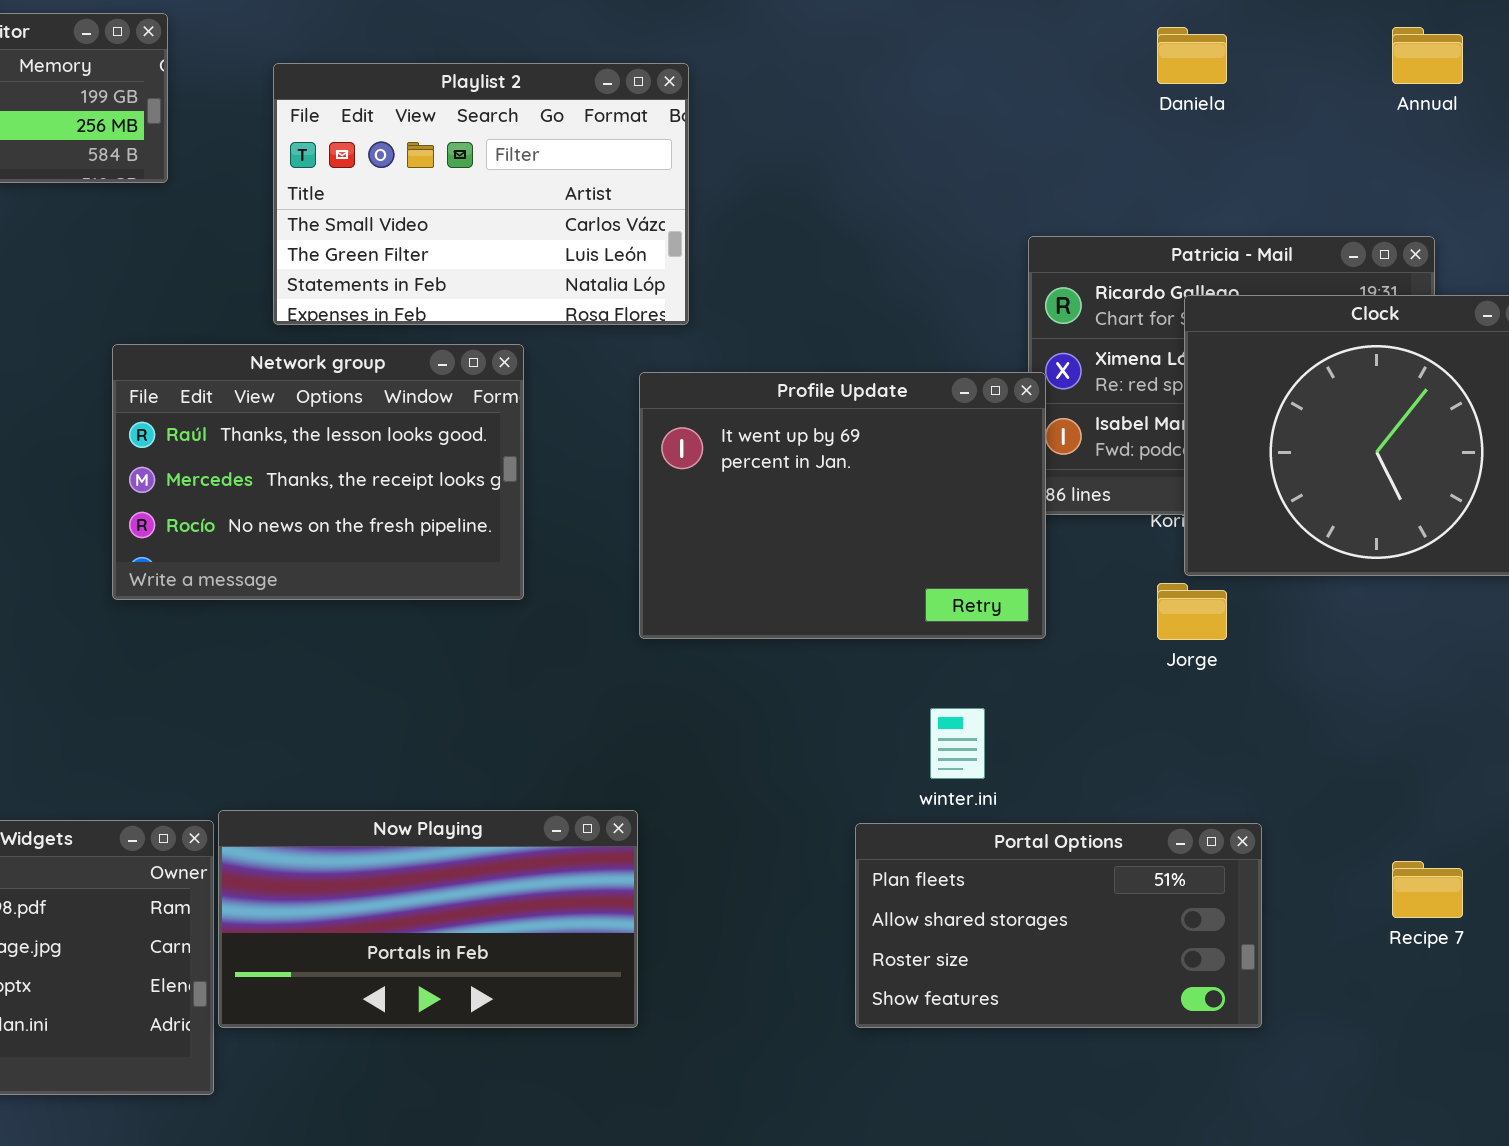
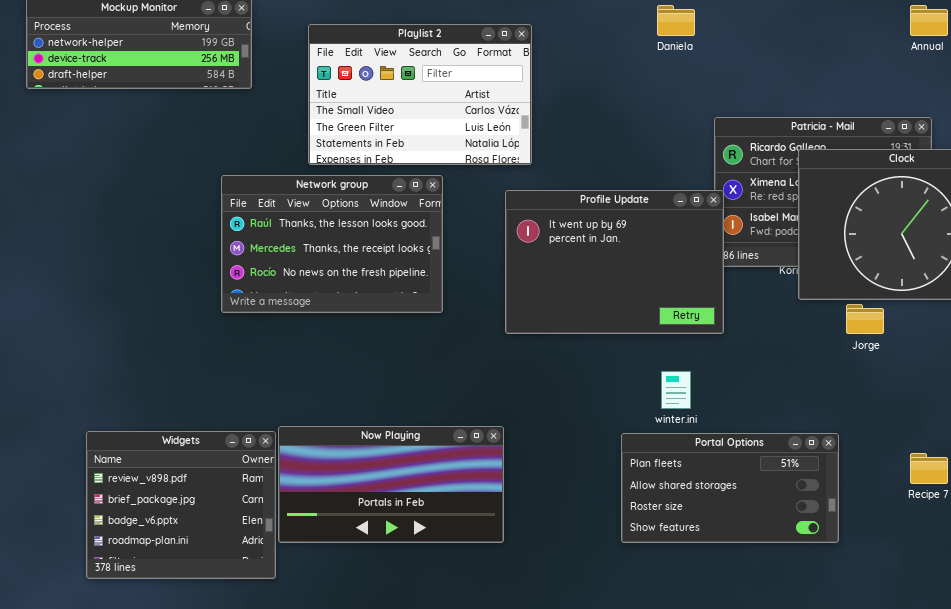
Daniela: [1157,27,1227,84] -> [657,5,695,36], moved
Jorge: [1157,583,1227,640] -> [846,304,884,334], moved

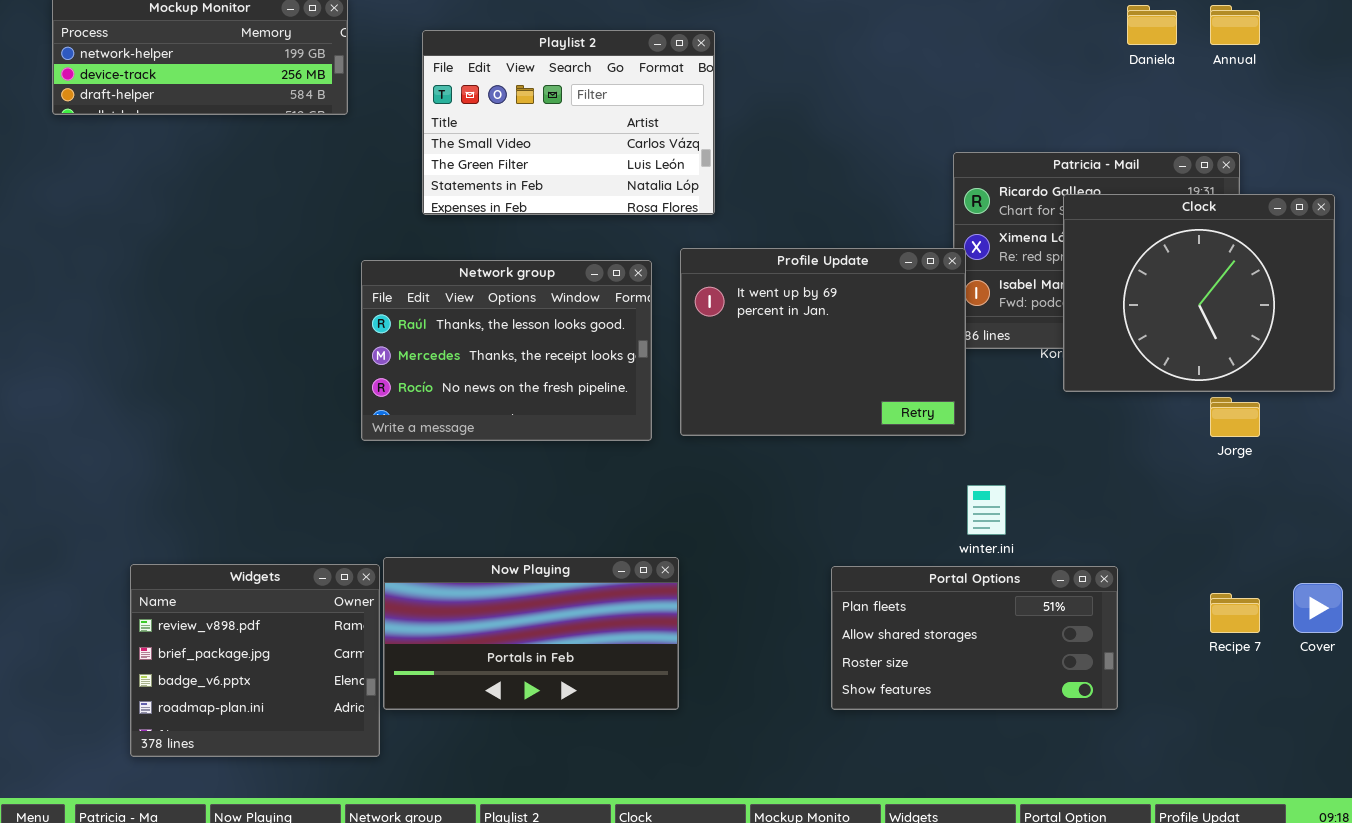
Daniela: [657,5,695,36] -> [1127,5,1177,45], moved
Network group: [221,175,443,313] -> [361,260,652,441], moved
Jorge: [846,304,884,334] -> [1210,397,1260,437], moved
winter.ini: [661,371,691,409] -> [967,485,1006,535], moved

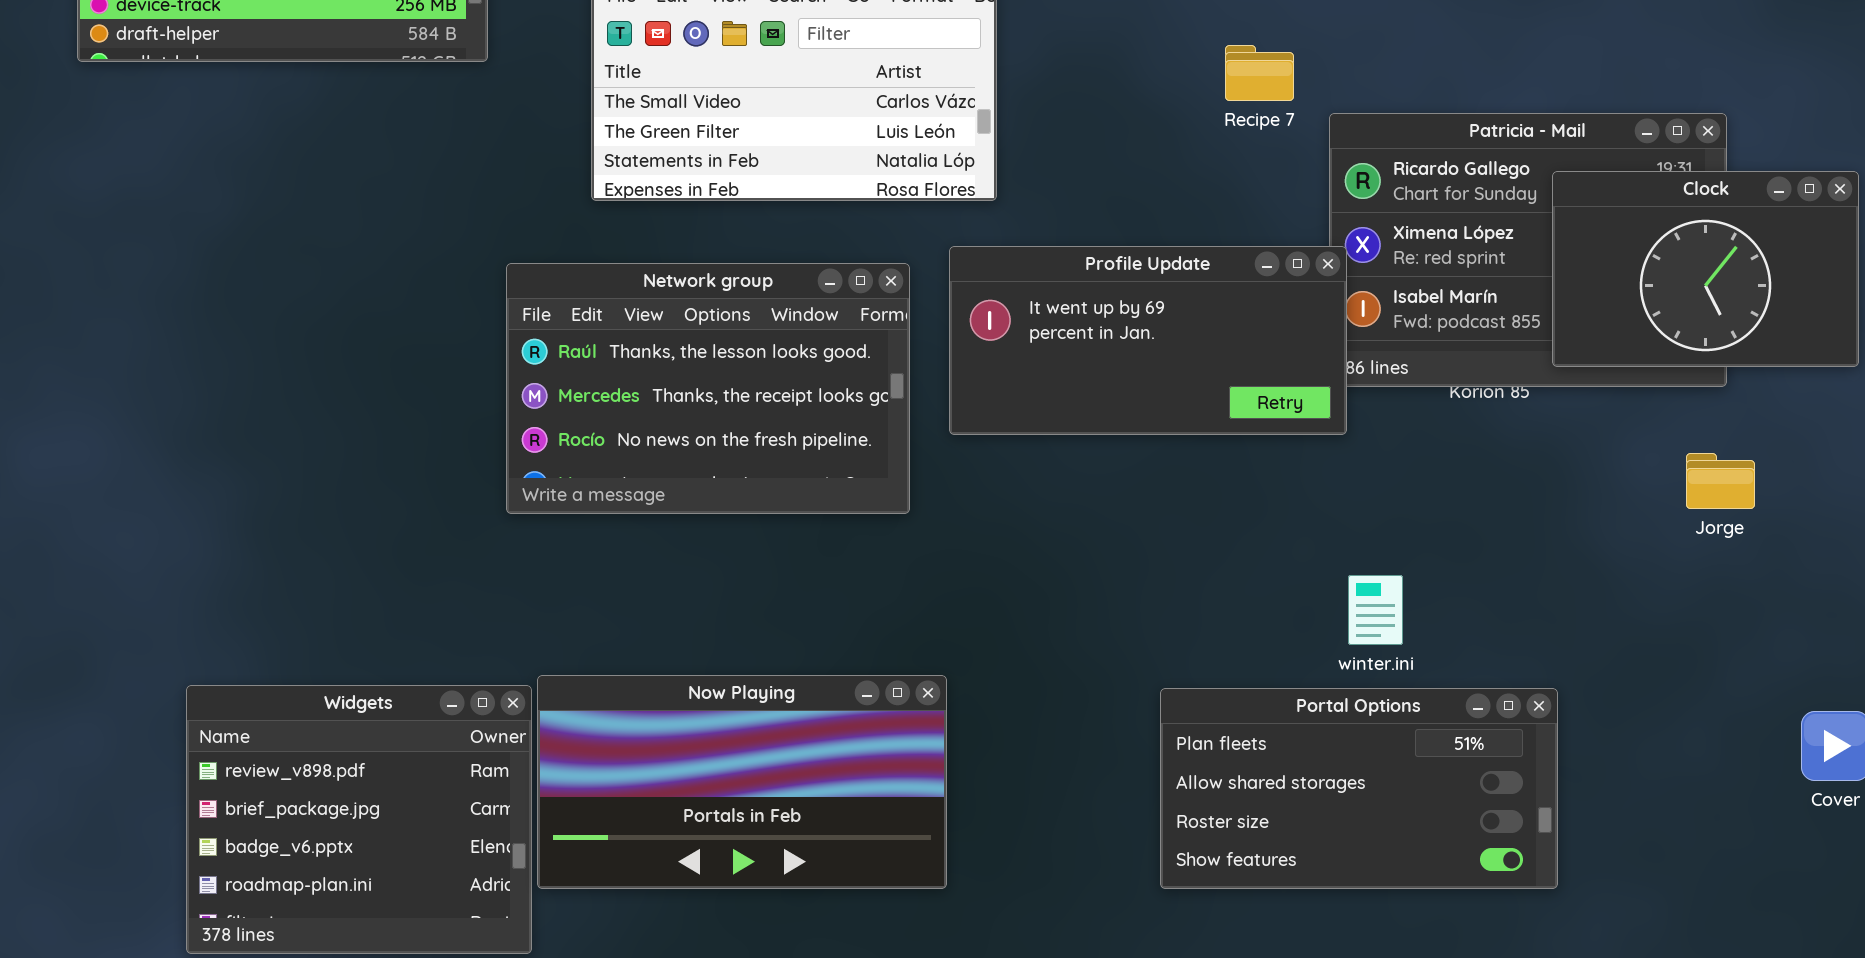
Clock: [1063,194,1335,392] -> [1552,171,1859,367], resized
Profile Update: [680,248,966,436] -> [949,246,1347,435], resized
Recipe 7: [1210,593,1260,633] -> [1225,45,1294,101], moved

